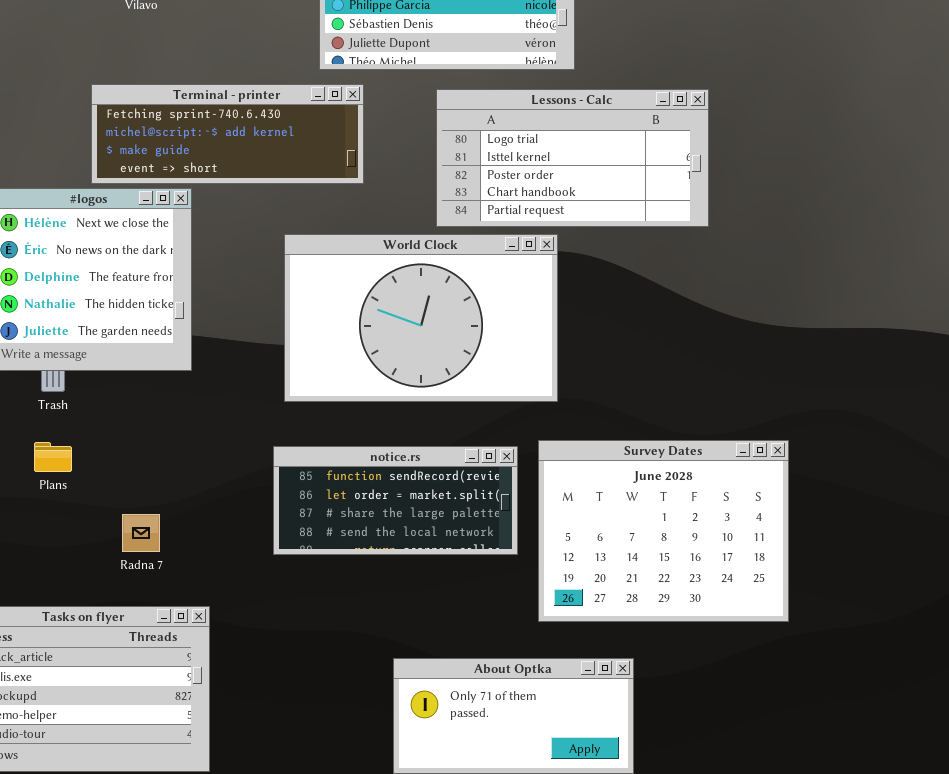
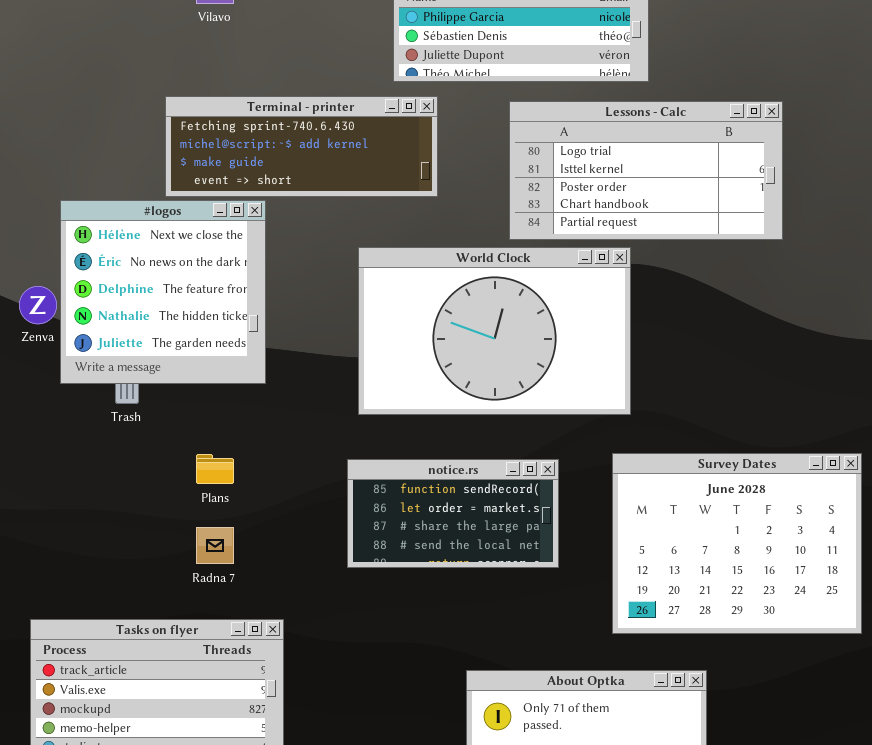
Plans: [34,442,72,472] -> [196,454,234,484], moved
notice.rs: [273,446,518,555] -> [347,459,559,568], resized

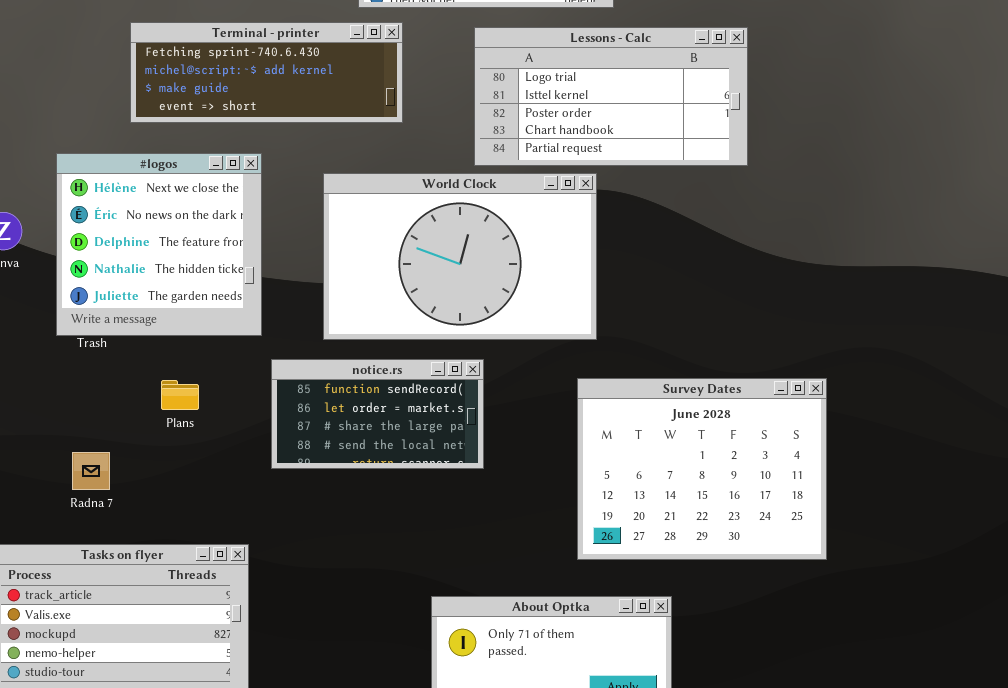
#logos: [60,200,266,384] -> [56,153,262,336], moved
notice.rs: [347,459,559,568] -> [271,359,484,469], moved
Radna 7: [196,527,234,564] -> [72,452,110,490], moved

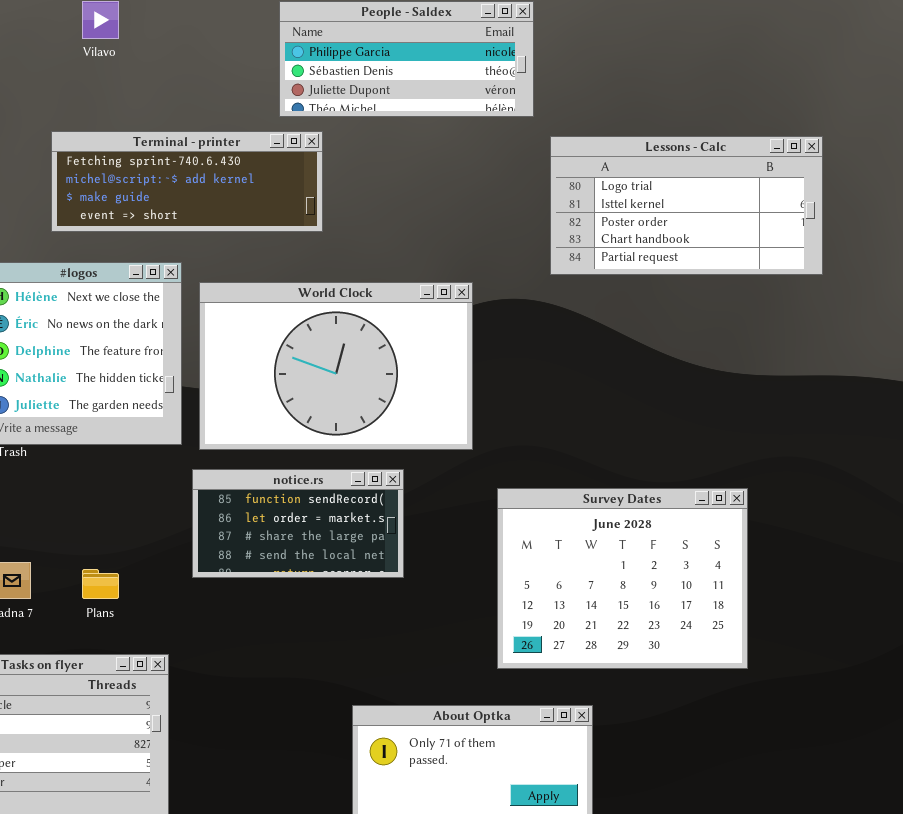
Lessons - Calc: [474,27,748,166] -> [550,136,823,275], moved
World Clock: [323,173,597,340] -> [199,282,473,450], moved
Plans: [161,380,199,410] -> [82,569,119,599], moved

